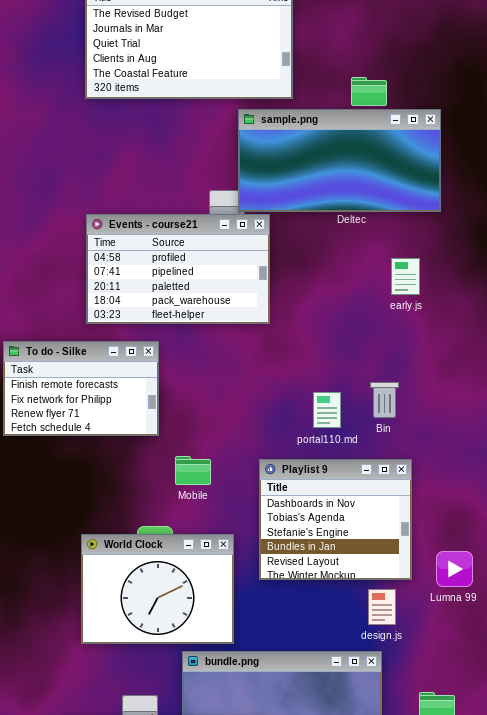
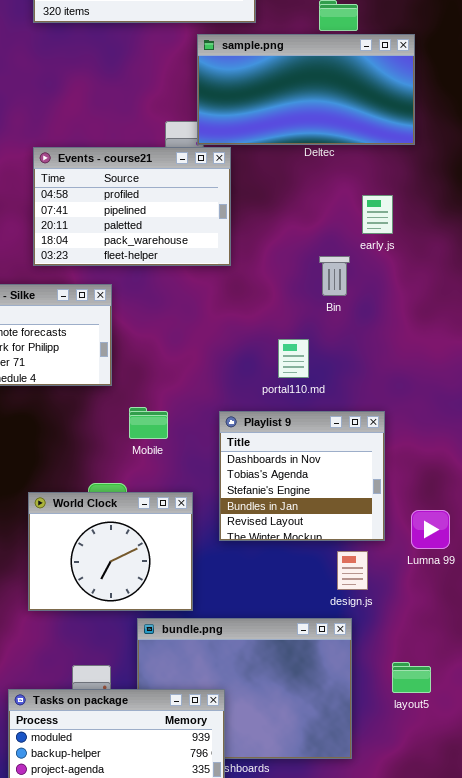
Bin: [370,382,399,418] -> [319,256,350,296], moved

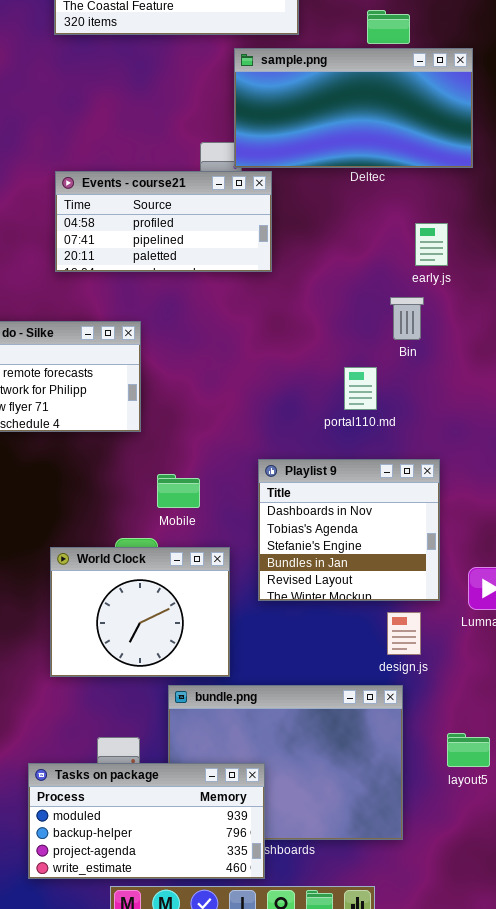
Events - course21: [33,147,231,266] -> [55,171,272,272], resized
Bin: [319,256,350,296] -> [390,297,424,340], moved
portal110.md: [278,339,309,378] -> [344,367,377,410], moved
Mobile: [129,407,168,439] -> [157,474,200,508], moved

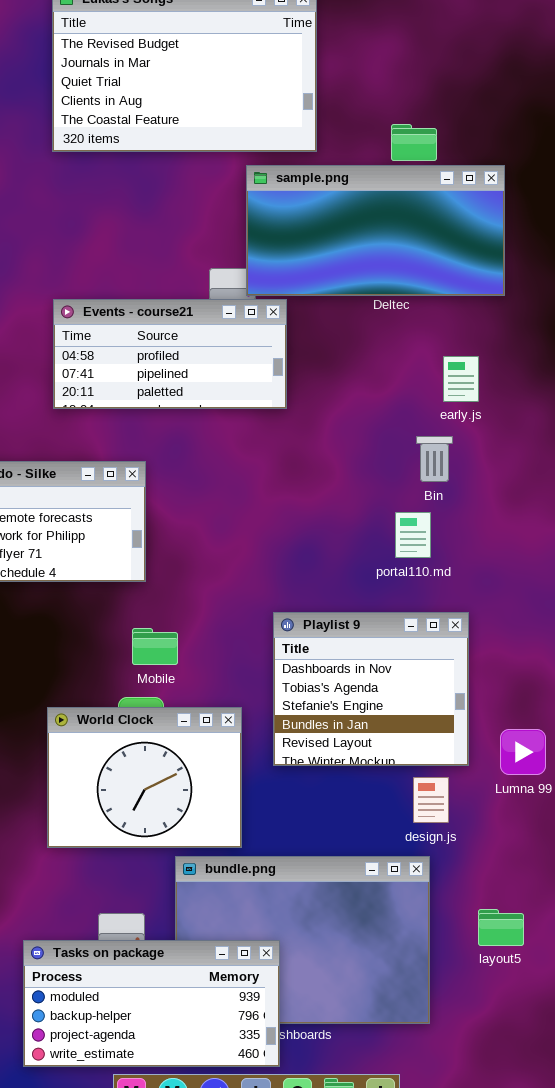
portal110.md: [344,367,377,410] -> [395,512,431,558], moved
Mobile: [157,474,200,508] -> [132,628,178,665], moved

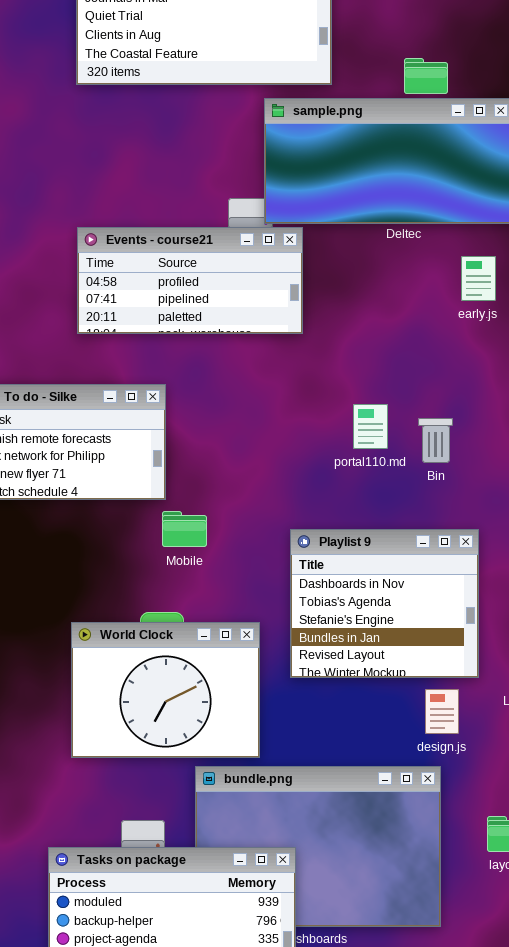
early.js: [443,356,479,402] -> [461,256,496,301], moved
Bin: [416,436,453,482] -> [418,418,453,463], moved
portal110.md: [395,512,431,558] -> [353,404,388,449], moved
Mobile: [132,628,178,665] -> [162,511,207,547], moved

